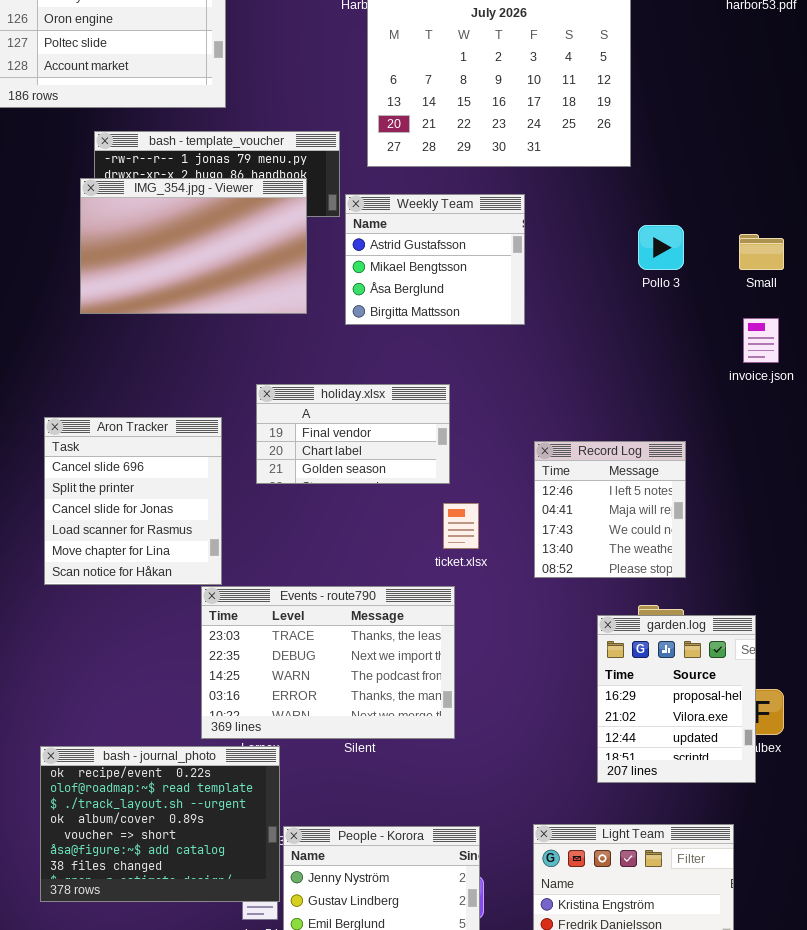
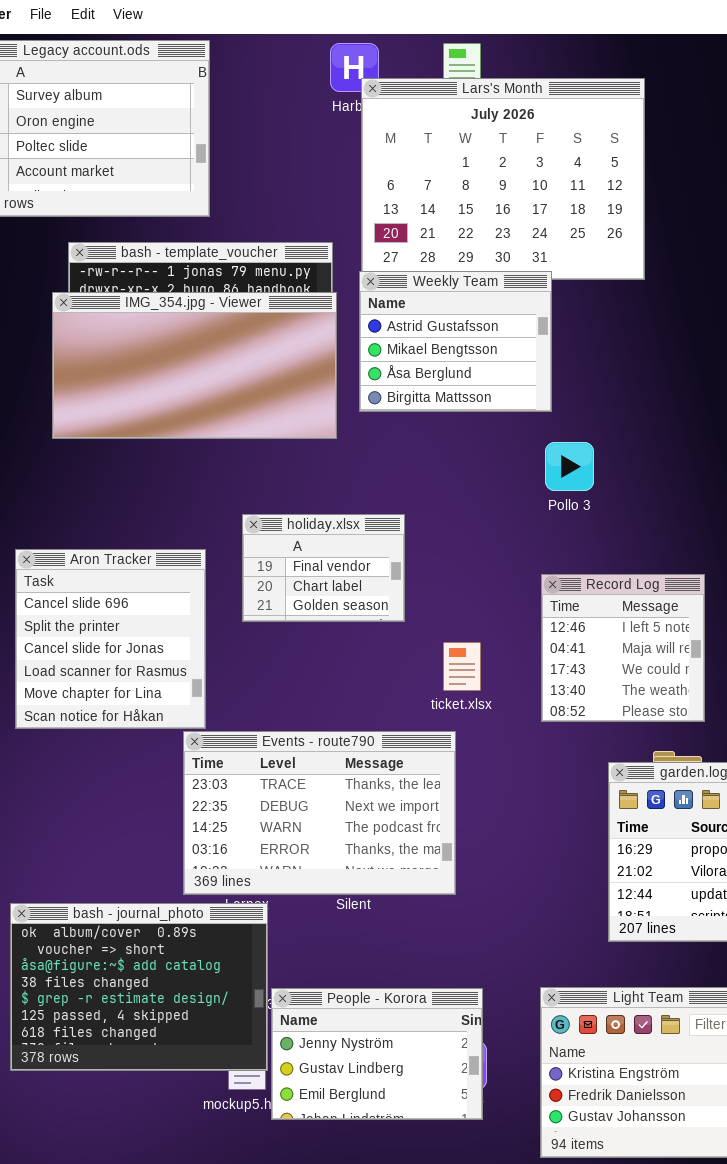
IMG_354.jpg - Viewer: [80,178,307,314] -> [52,292,337,439], resized
Weekly Team: [345,194,525,325] -> [359,271,552,412], moved
Pollo 3: [638,225,684,270] -> [545,442,594,491], moved
holiday.xlsx: [256,384,450,484] -> [242,514,405,622], resized
bash - journal_photo: [40,746,280,902] -> [10,903,268,1071], scrolled down 3 rows

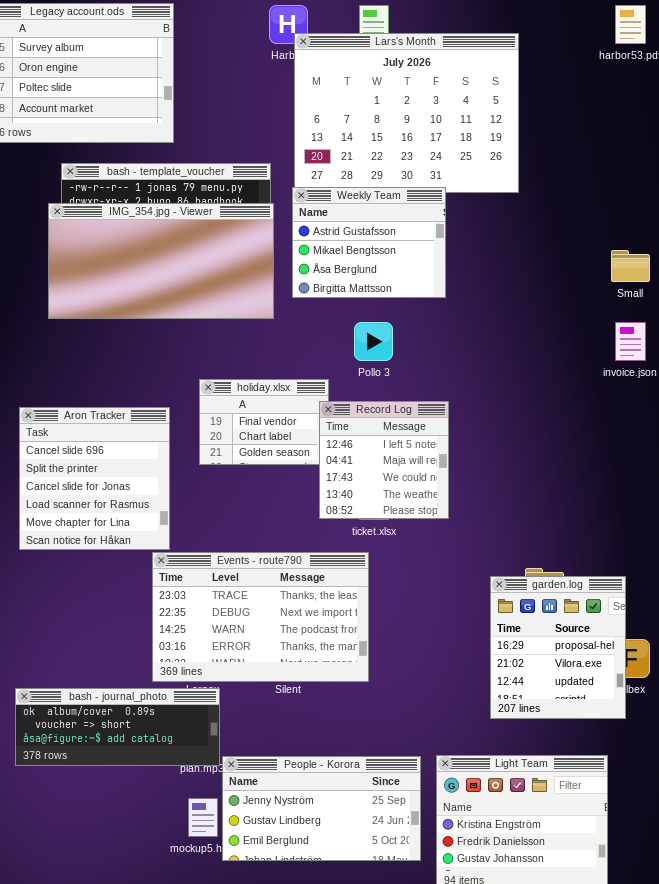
Pollo 3: [545,442,594,491] -> [354,322,393,361], moved
Record Log: [541,574,705,722] -> [319,401,449,519], moved
bash - journal_photo: [10,903,268,1071] -> [15,688,220,766], resized
People - Korora: [271,988,483,1120] -> [222,756,421,861], resized

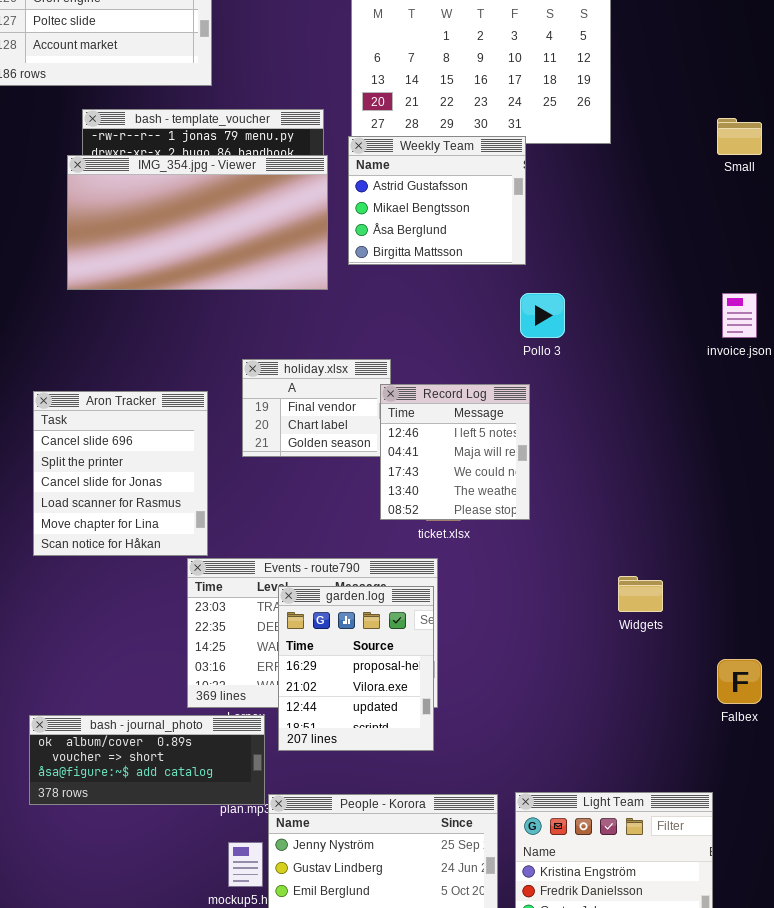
Small: [611,250,650,282] -> [717,118,762,155], moved
Pollo 3: [354,322,393,361] -> [520,293,565,338], moved
garden.log: [490,576,626,719] -> [278,586,434,751], moved

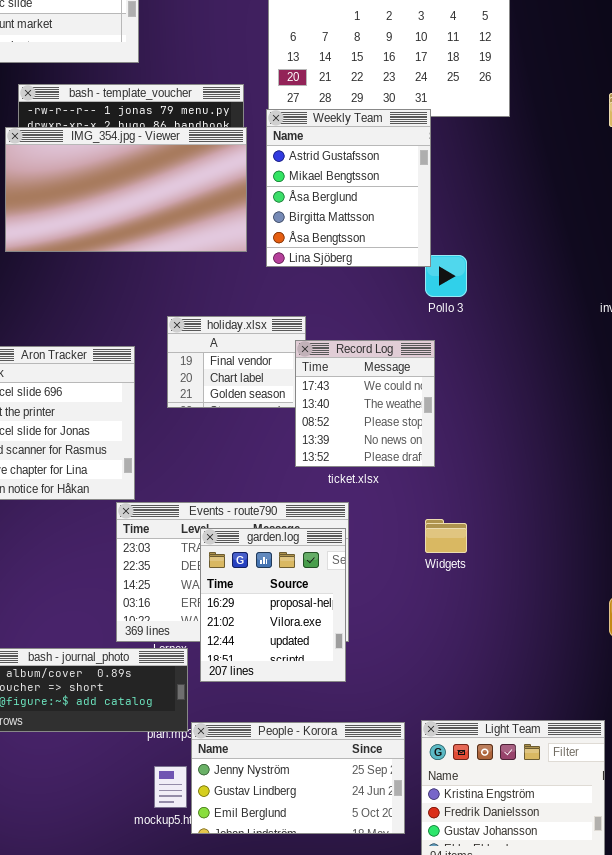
Weekly Team: [348,136,526,265] -> [266,109,431,267], resized
Record Log: [380,384,530,520] -> [295,340,435,467], scrolled down 2 rows
Widgets: [618,576,663,612] -> [425,519,467,553], moved

